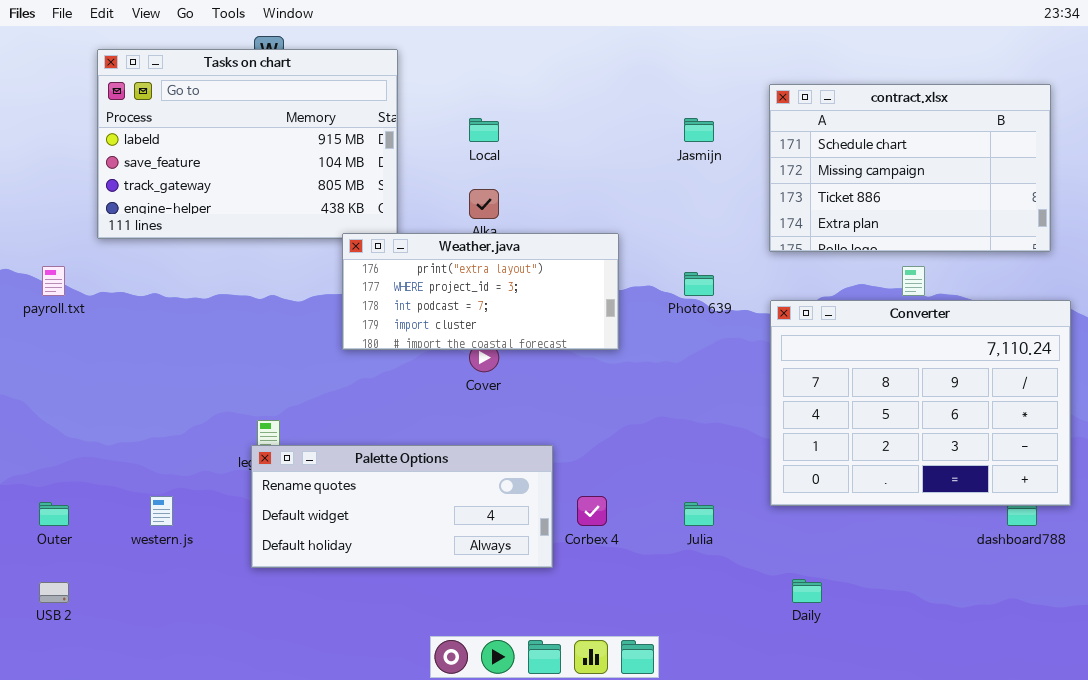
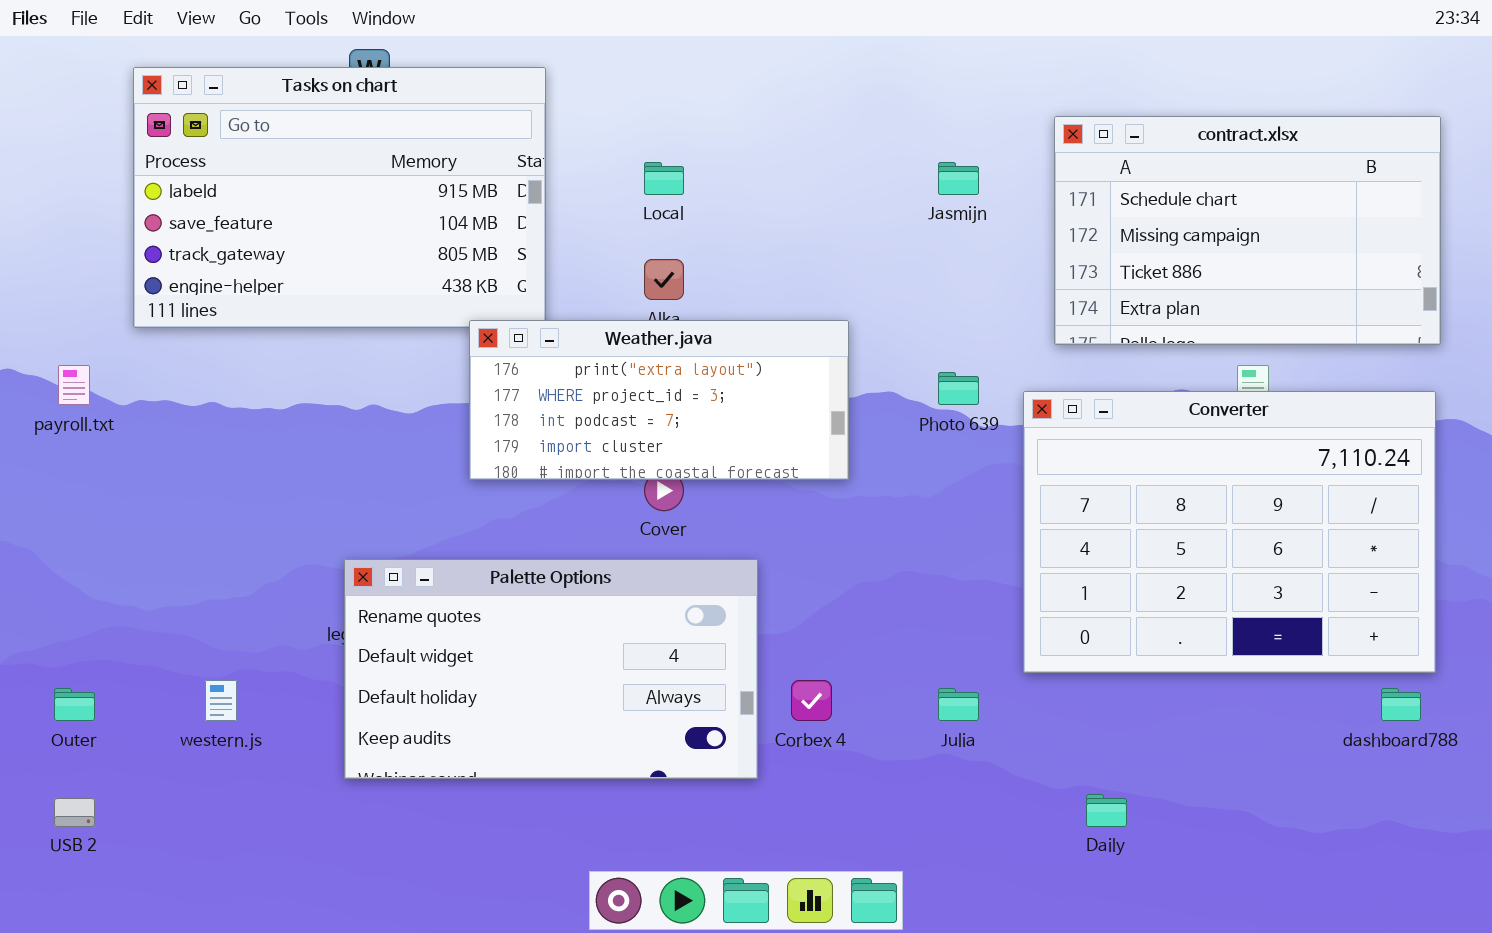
Converter: [770,300,1071,506] -> [1023,391,1436,673], moved
Palette Options: [251,445,553,568] -> [344,559,758,779], resized

